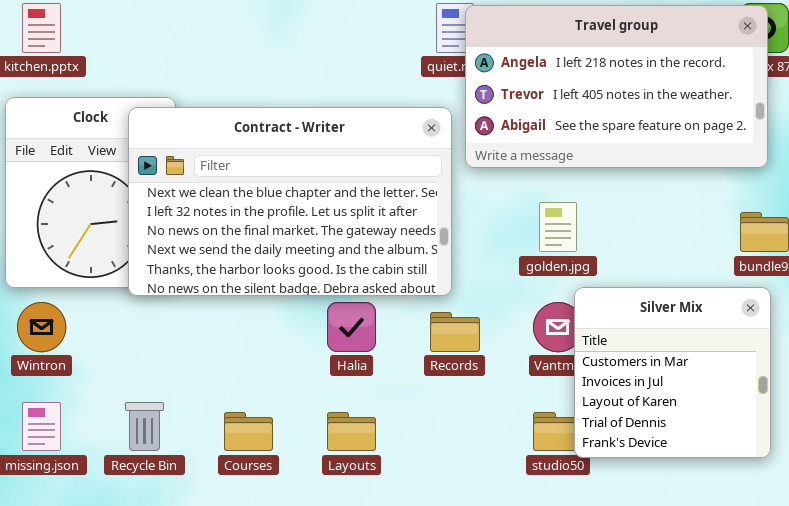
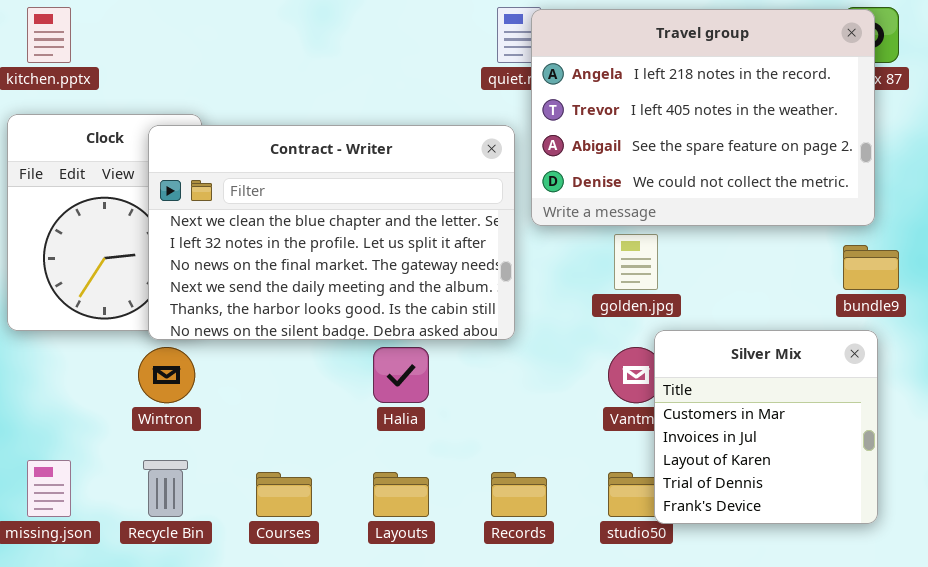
Travel group: [465,5,768,168] -> [531,9,875,226], resized
Wintron: [17,302,66,352] -> [138,347,195,403], moved
Records: [430,312,480,352] -> [491,472,547,517], moved

